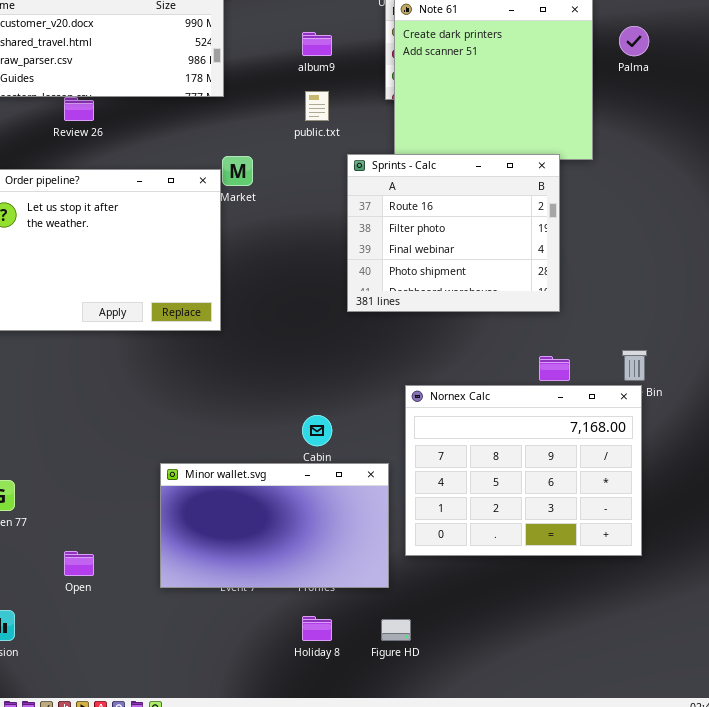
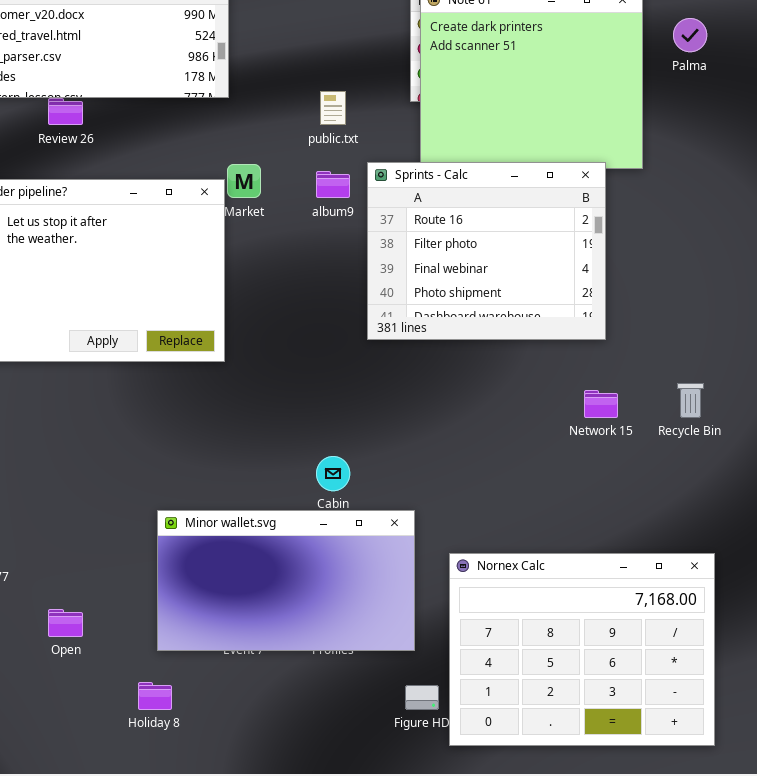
album9: [302,32,332,56] -> [316,171,350,198], moved
Nornex Calc: [405,385,642,556] -> [449,553,715,746], moved
Holiday 8: [302,616,332,641] -> [138,682,172,710], moved

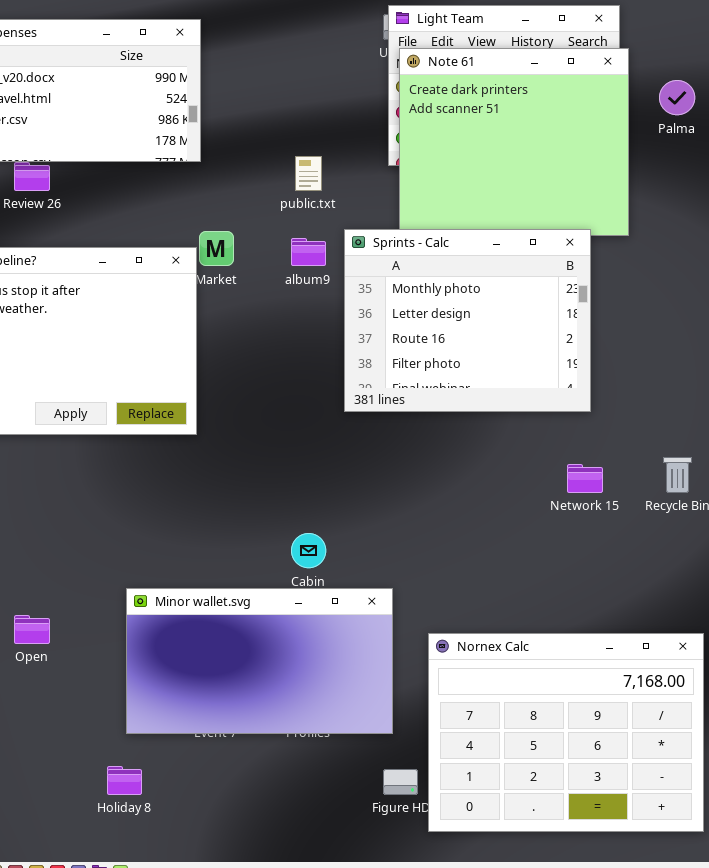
Sprints - Calc: [367,162,606,340] -> [344,229,591,412], scrolled up 2 rows
Open: [48,609,83,637] -> [14,615,50,644], moved

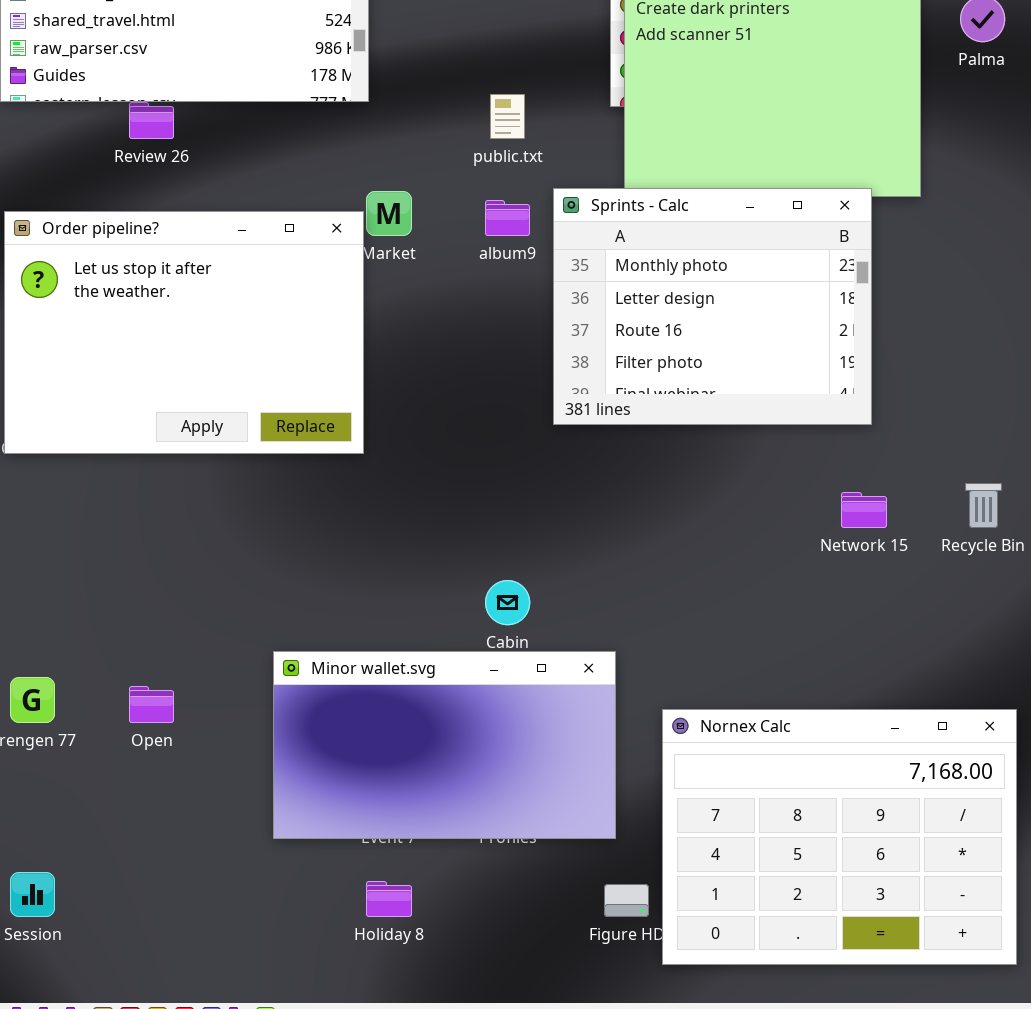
Holiday 8: [107,766,142,795] -> [366,881,412,917], moved

